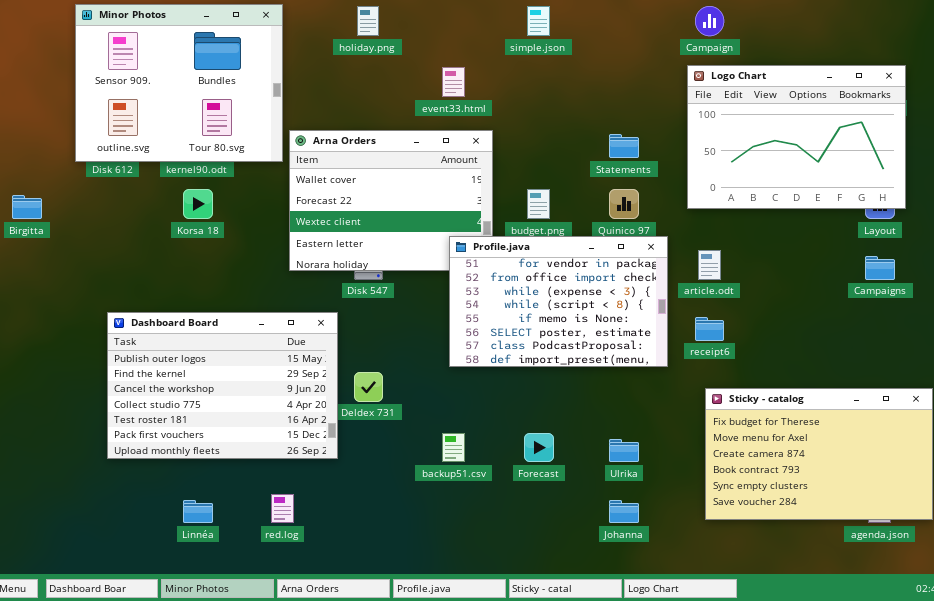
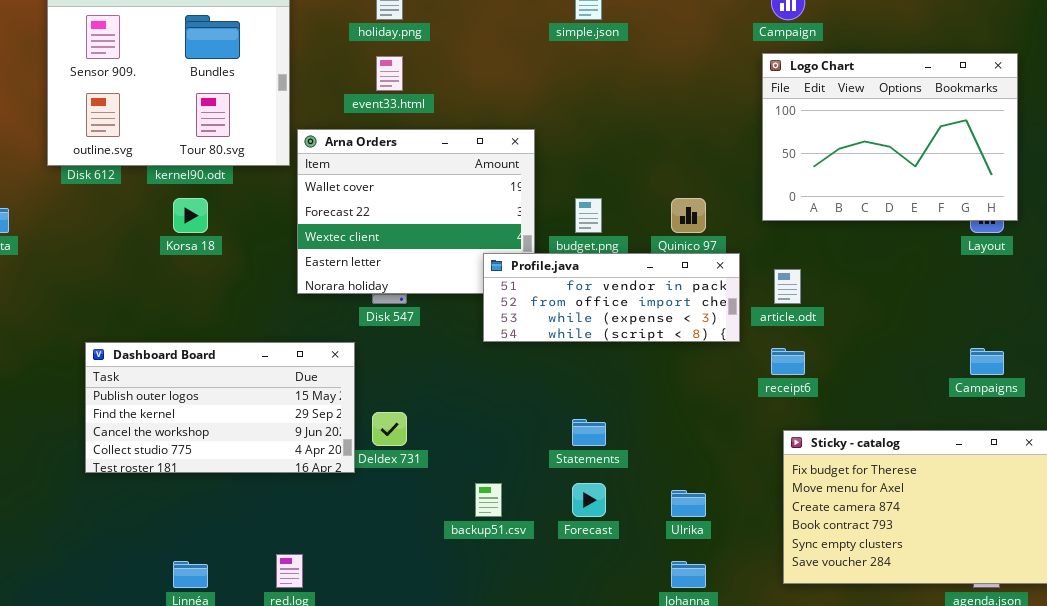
event33.html: [442,67,465,97] -> [376,56,403,91], moved
Statements: [609,134,639,158] -> [572,419,606,446], moved
Profile.java: [449,236,668,367] -> [483,253,740,342], resized
Campaigns: [865,256,895,280] -> [970,348,1004,375], moved
Dashboard Board: [107,312,338,459] -> [85,342,355,473], resized

